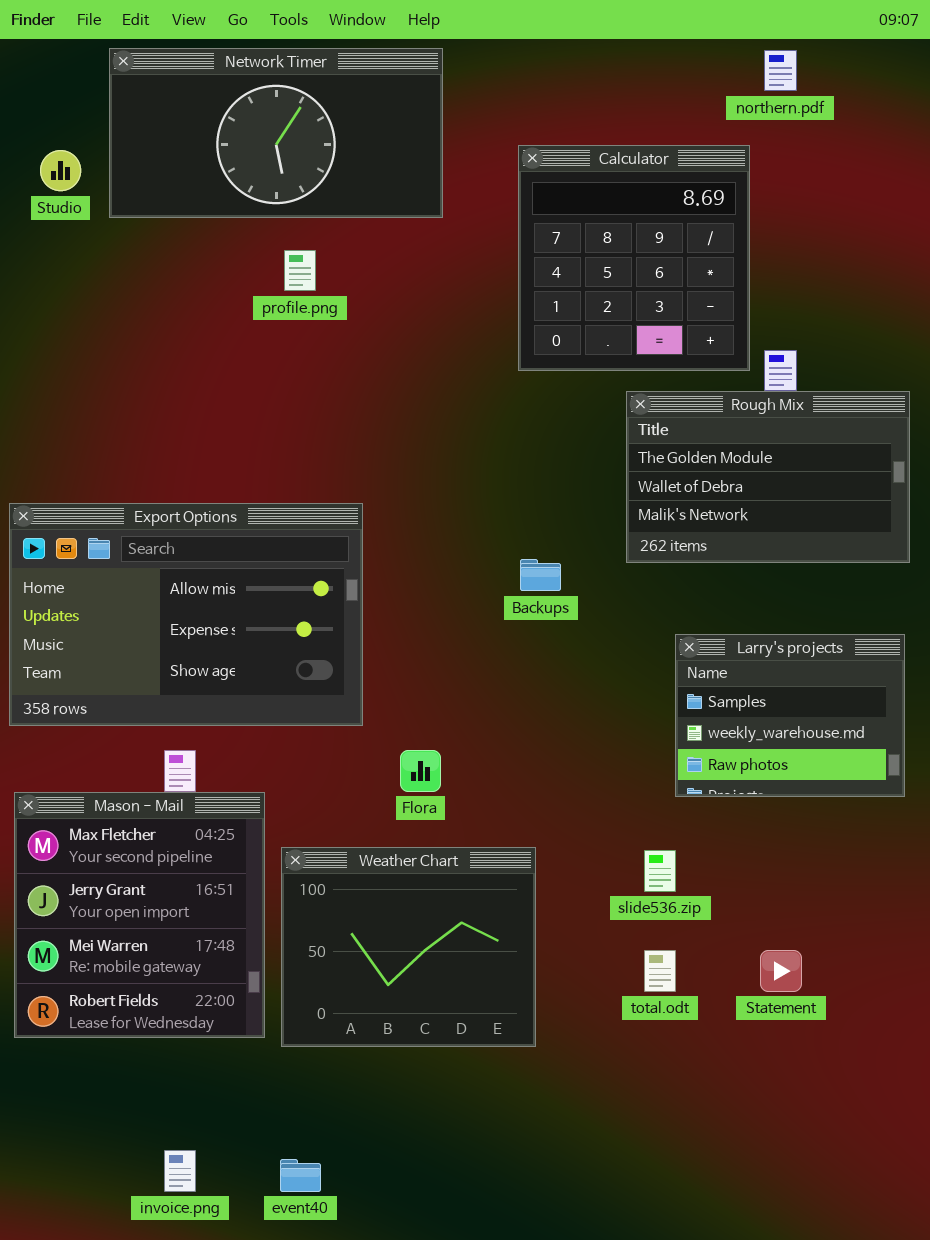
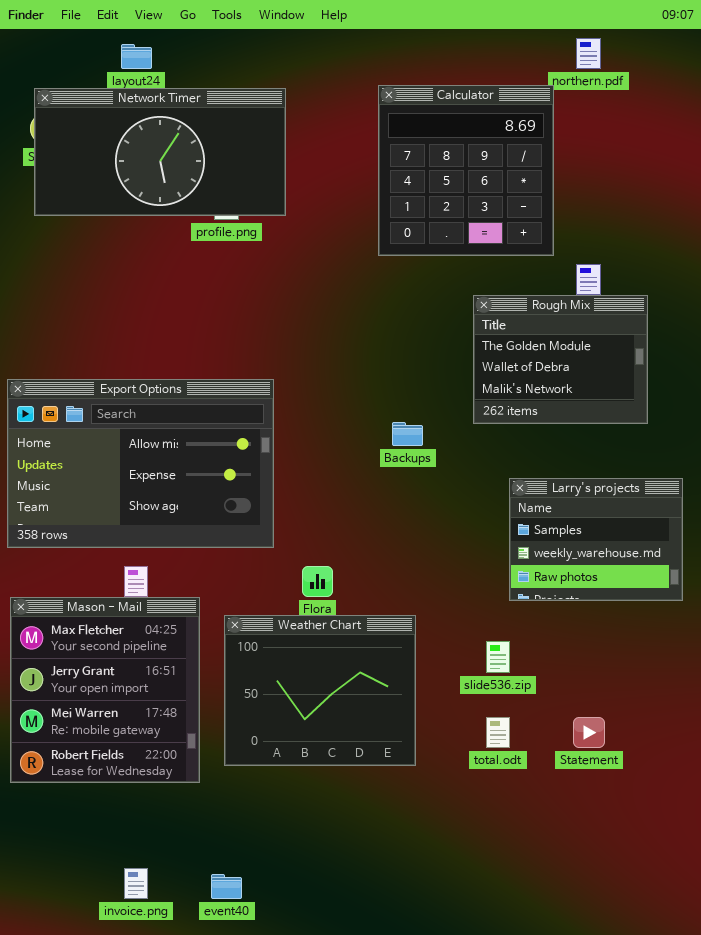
Network Timer: [109,48,443,218] -> [34,88,286,216], moved
Calculator: [518,145,750,371] -> [378,85,554,256], moved
Rough Mix: [626,391,910,563] -> [473,295,648,424], resized
Weather Chart: [281,847,536,1047] -> [224,615,416,766], moved

